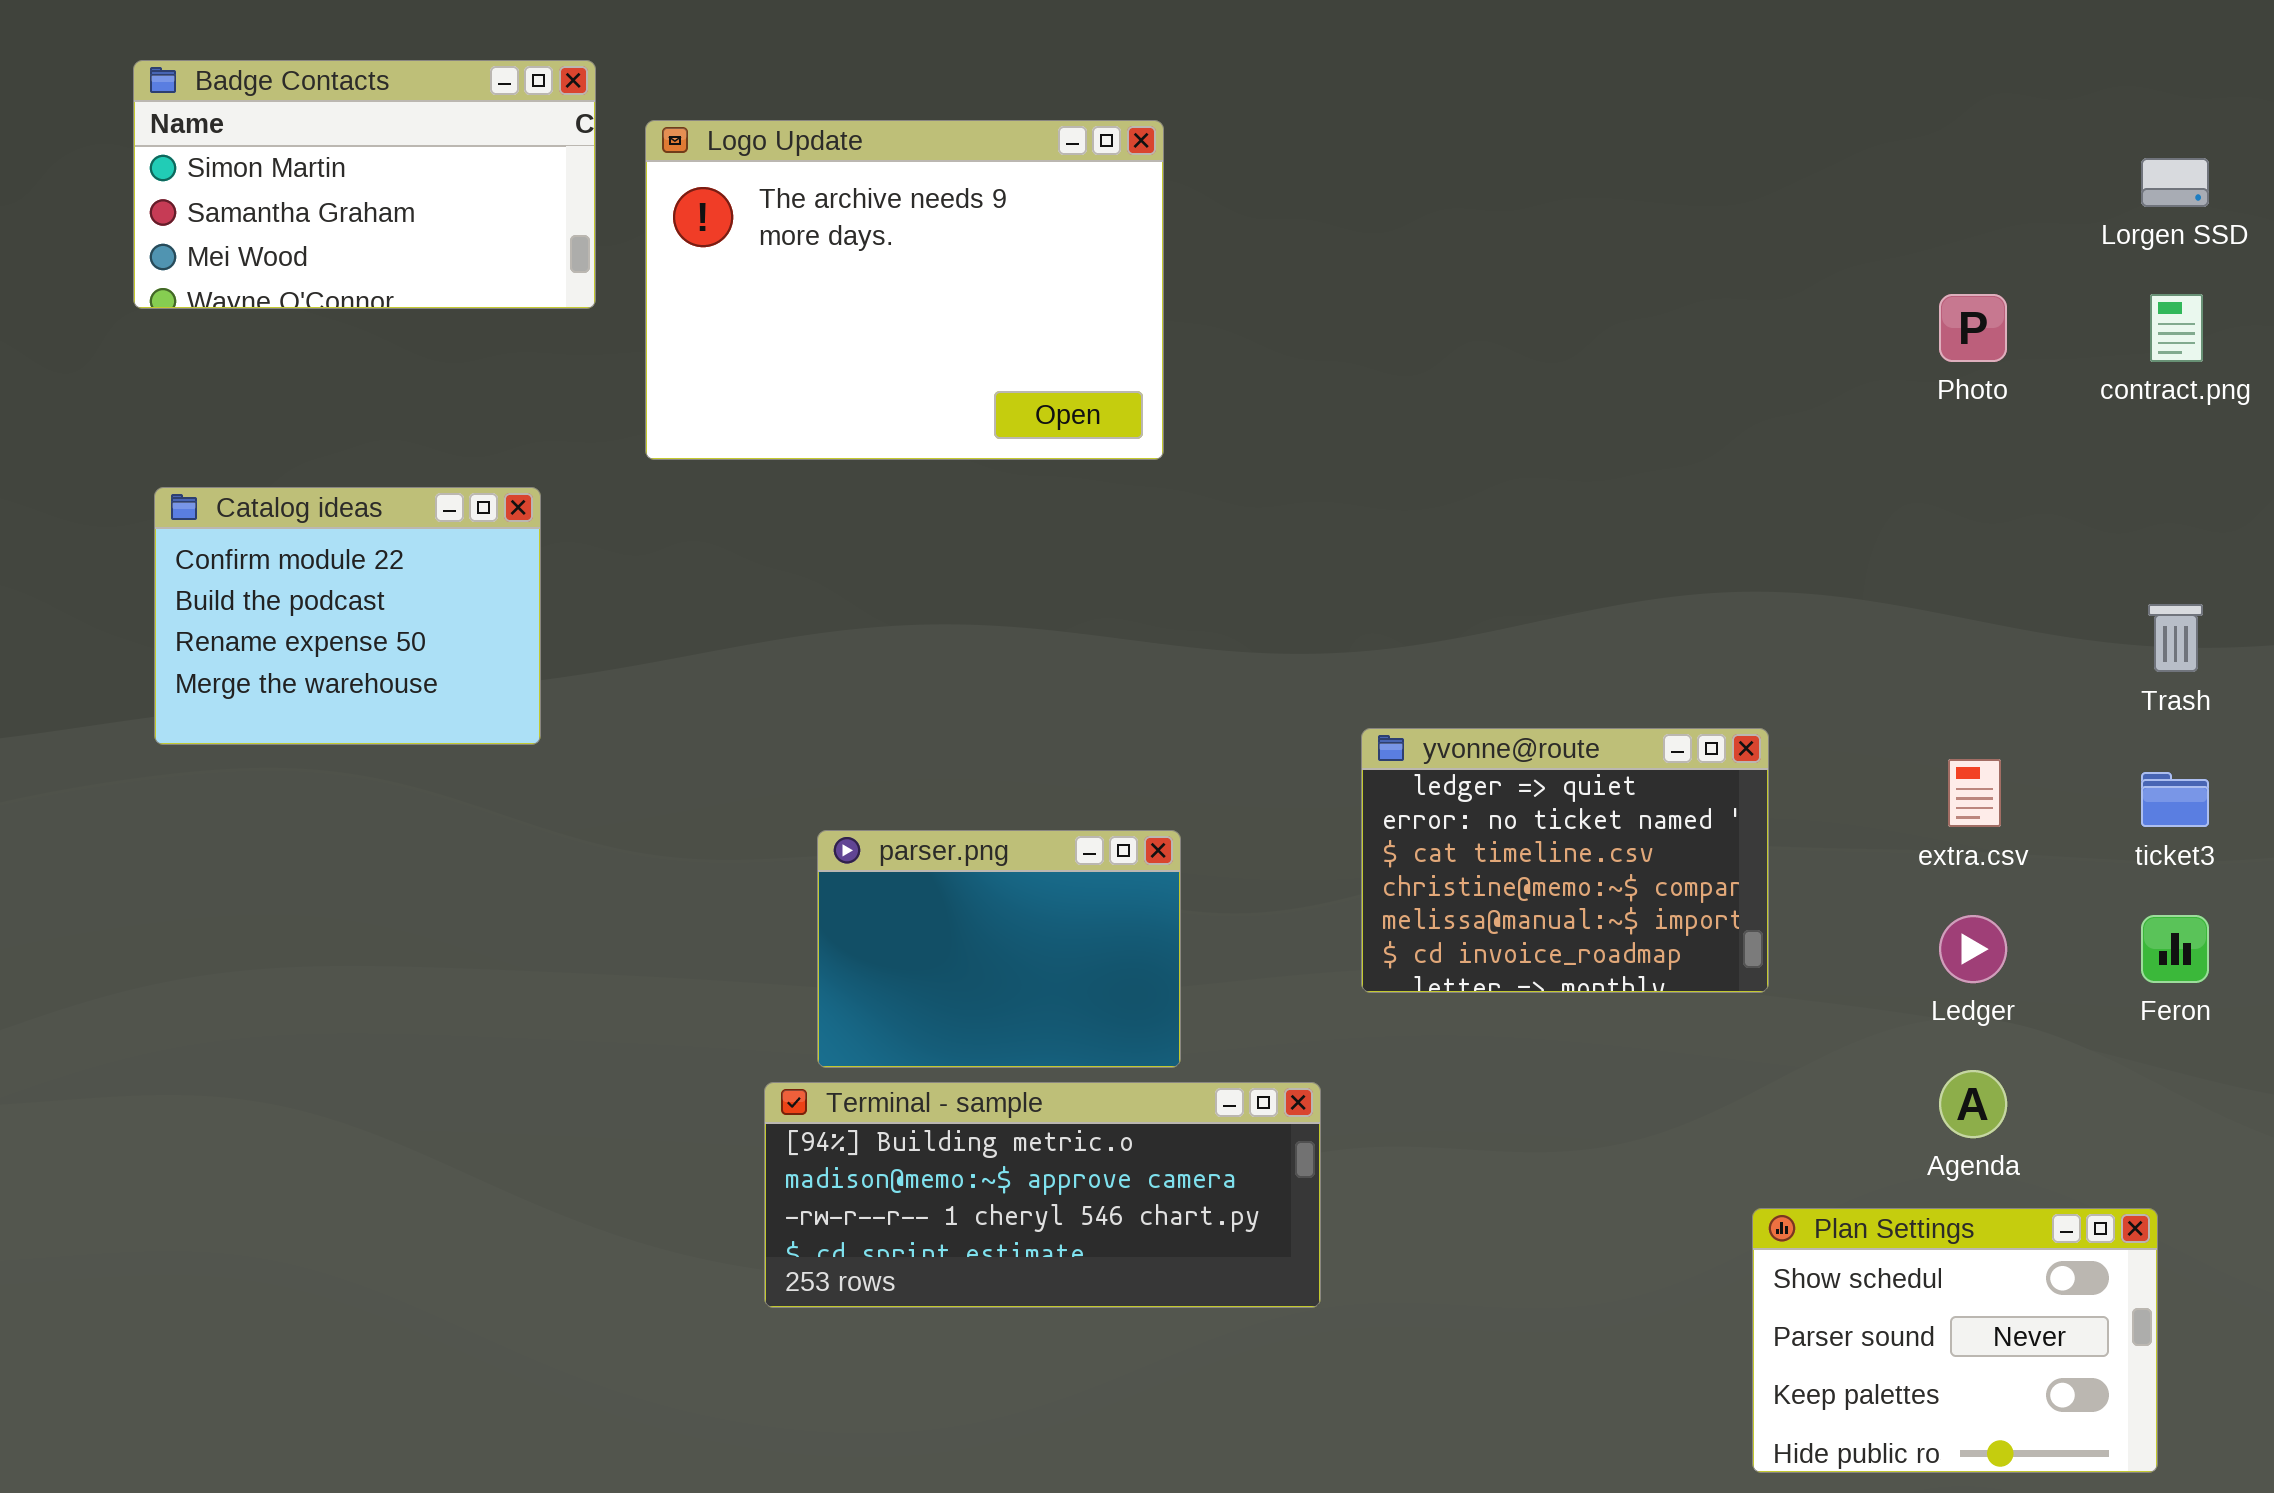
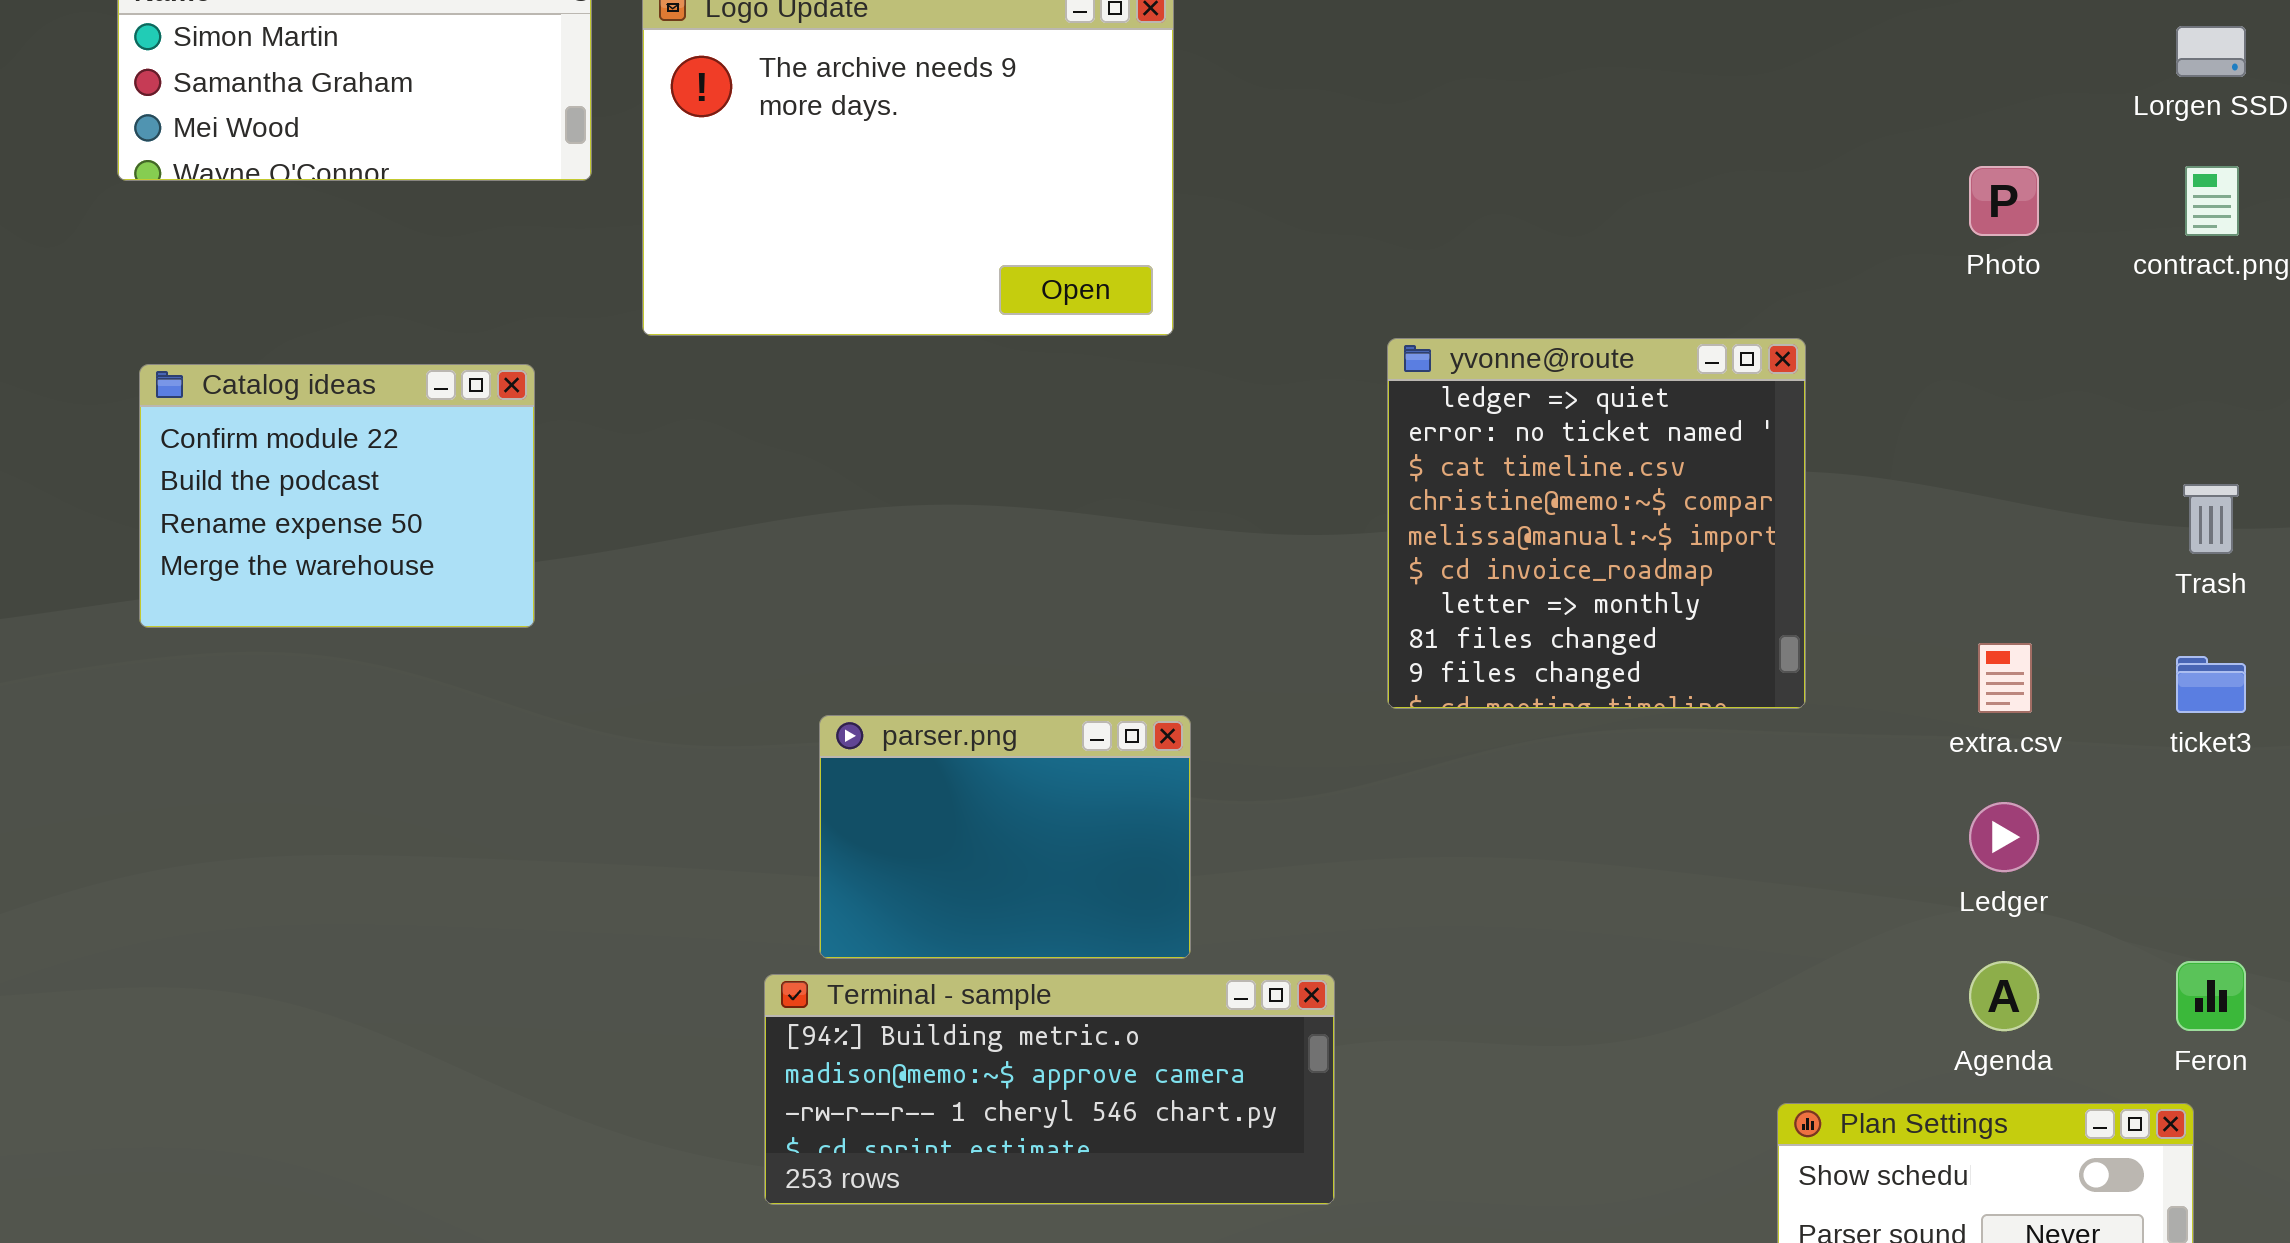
yvonne@route: [1361,728,1769,993] -> [1387,338,1806,709], moved, resized
Feron: [2141,915,2209,983] -> [2176,961,2246,1031], moved

